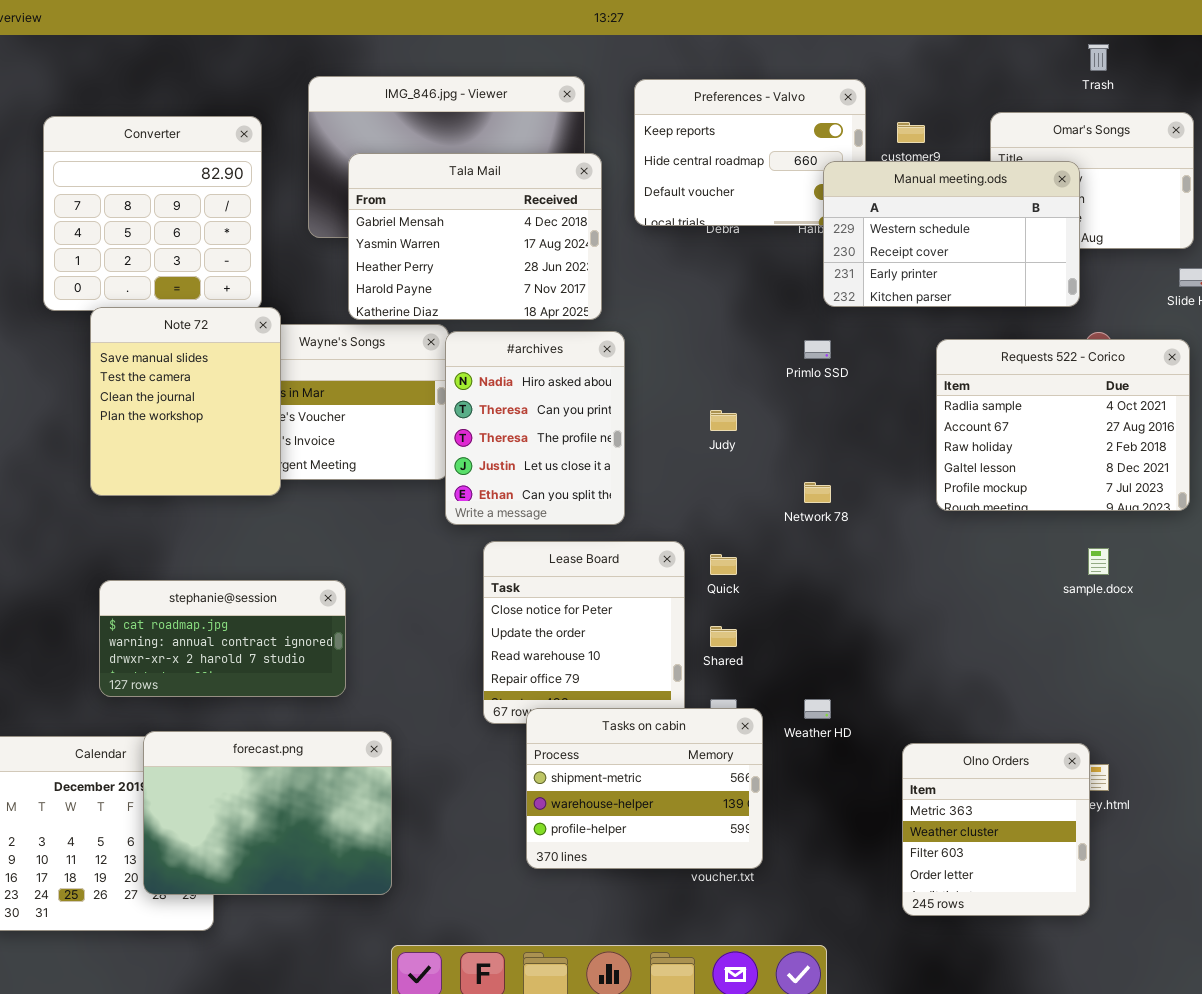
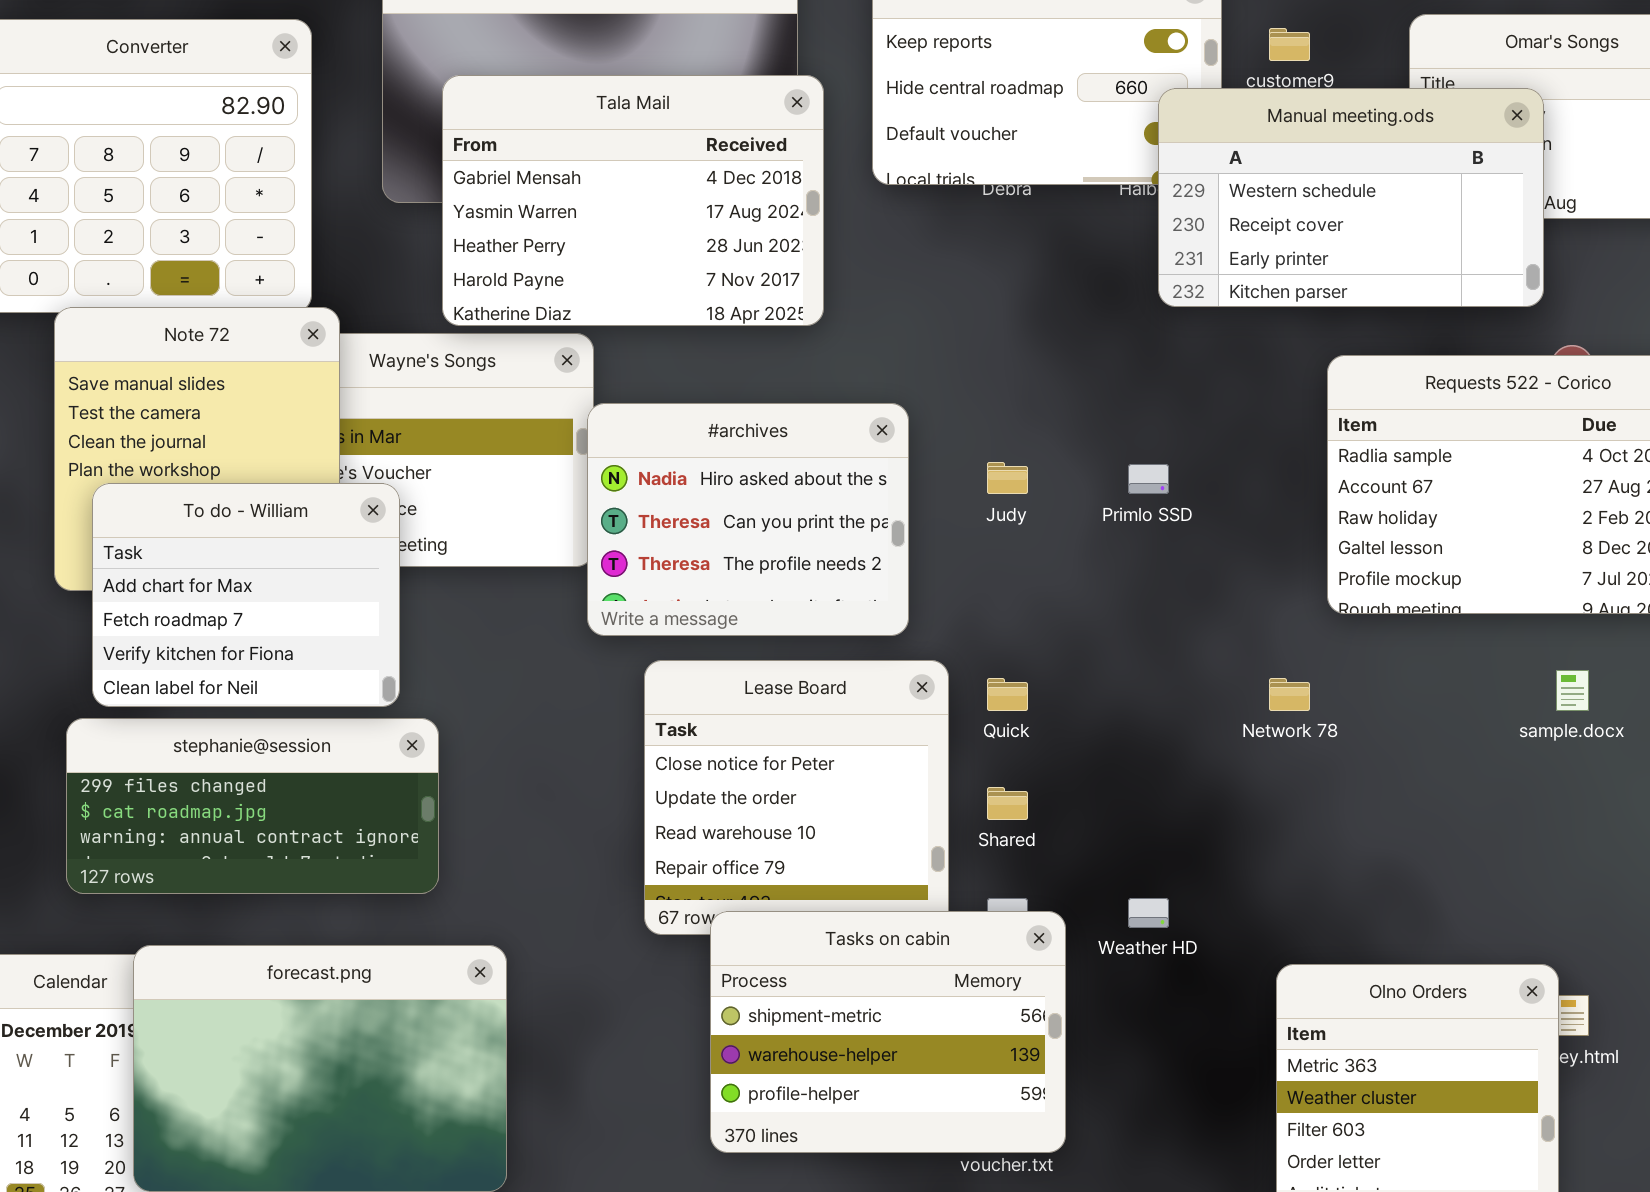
#archives: [445,331,625,525] -> [587,403,909,636], resized
Primlo SSD: [804,340,831,359] -> [1128,464,1169,494], moved
To do - William: none -> [92,483,400,707], opened
Network 78: [804,482,831,503] -> [1269,678,1310,711], moved
stephanie@session: [99,580,346,697] -> [66,718,439,894], scrolled up 1 row

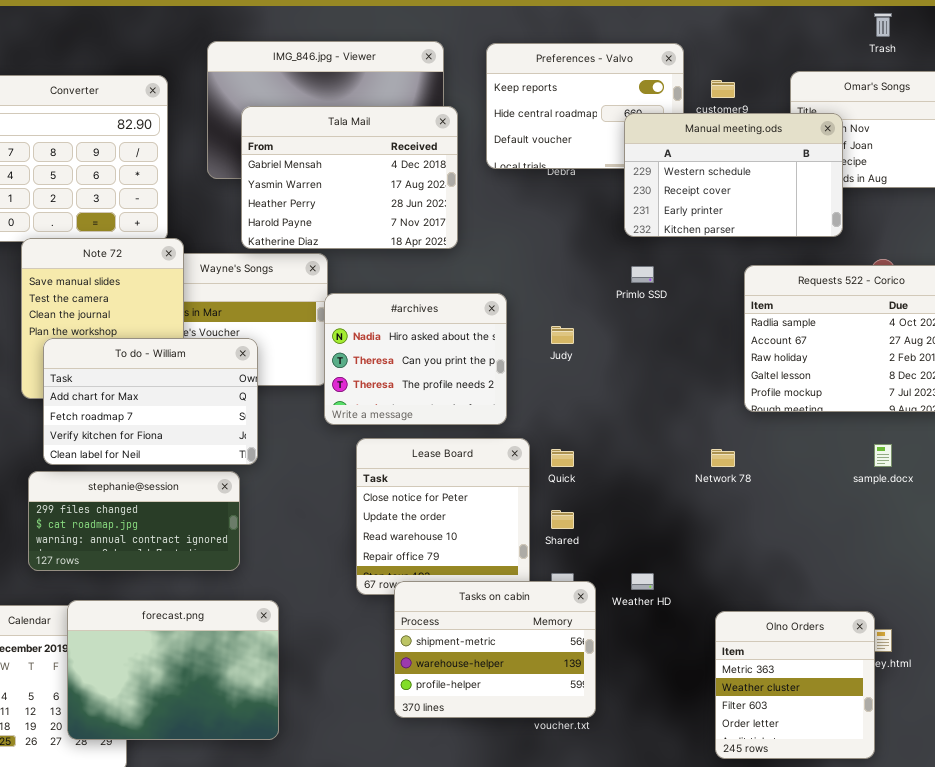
Manual meeting.ods: [1158,88,1544,307] -> [624,113,843,237], moved
Primlo SSD: [1128,464,1169,494] -> [631,266,654,283], moved
To do - William: [92,483,400,707] -> [43,338,258,465], resized

